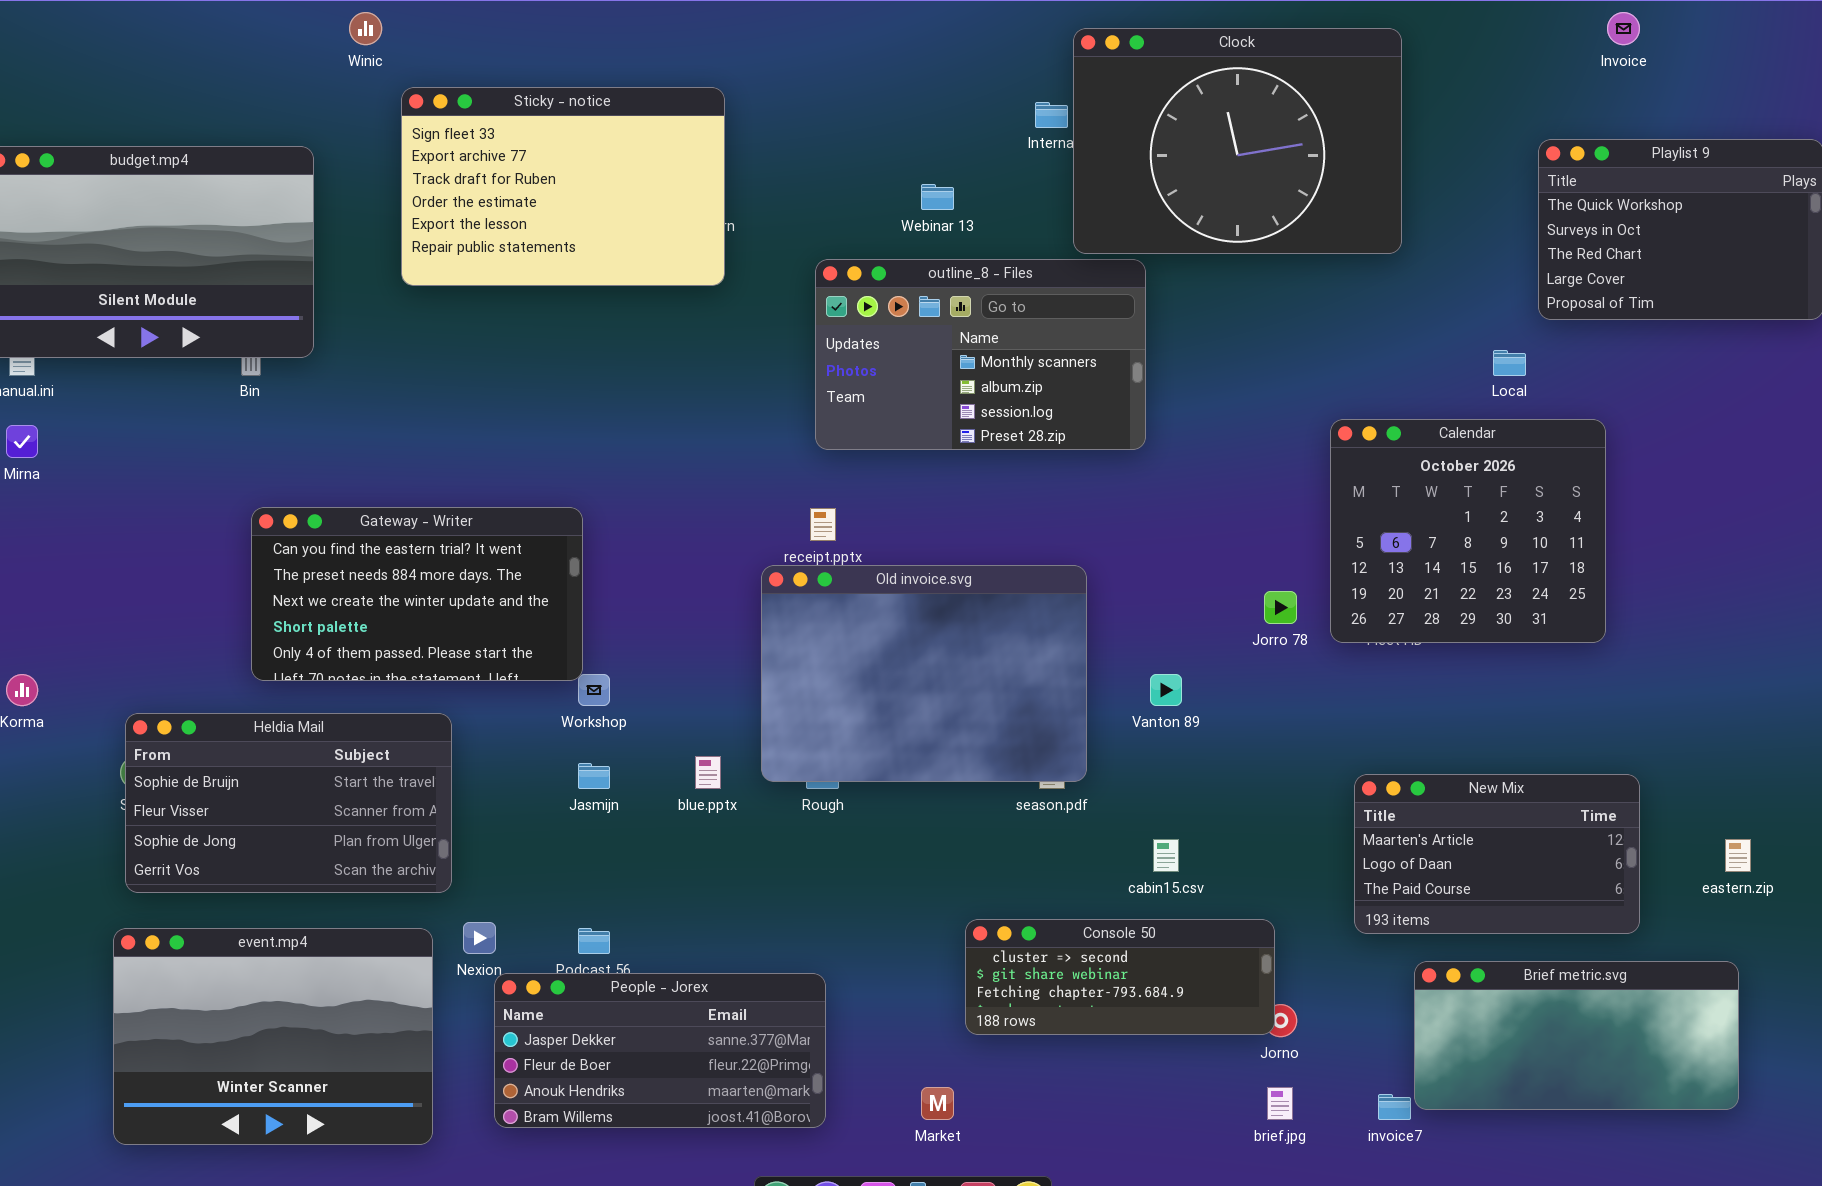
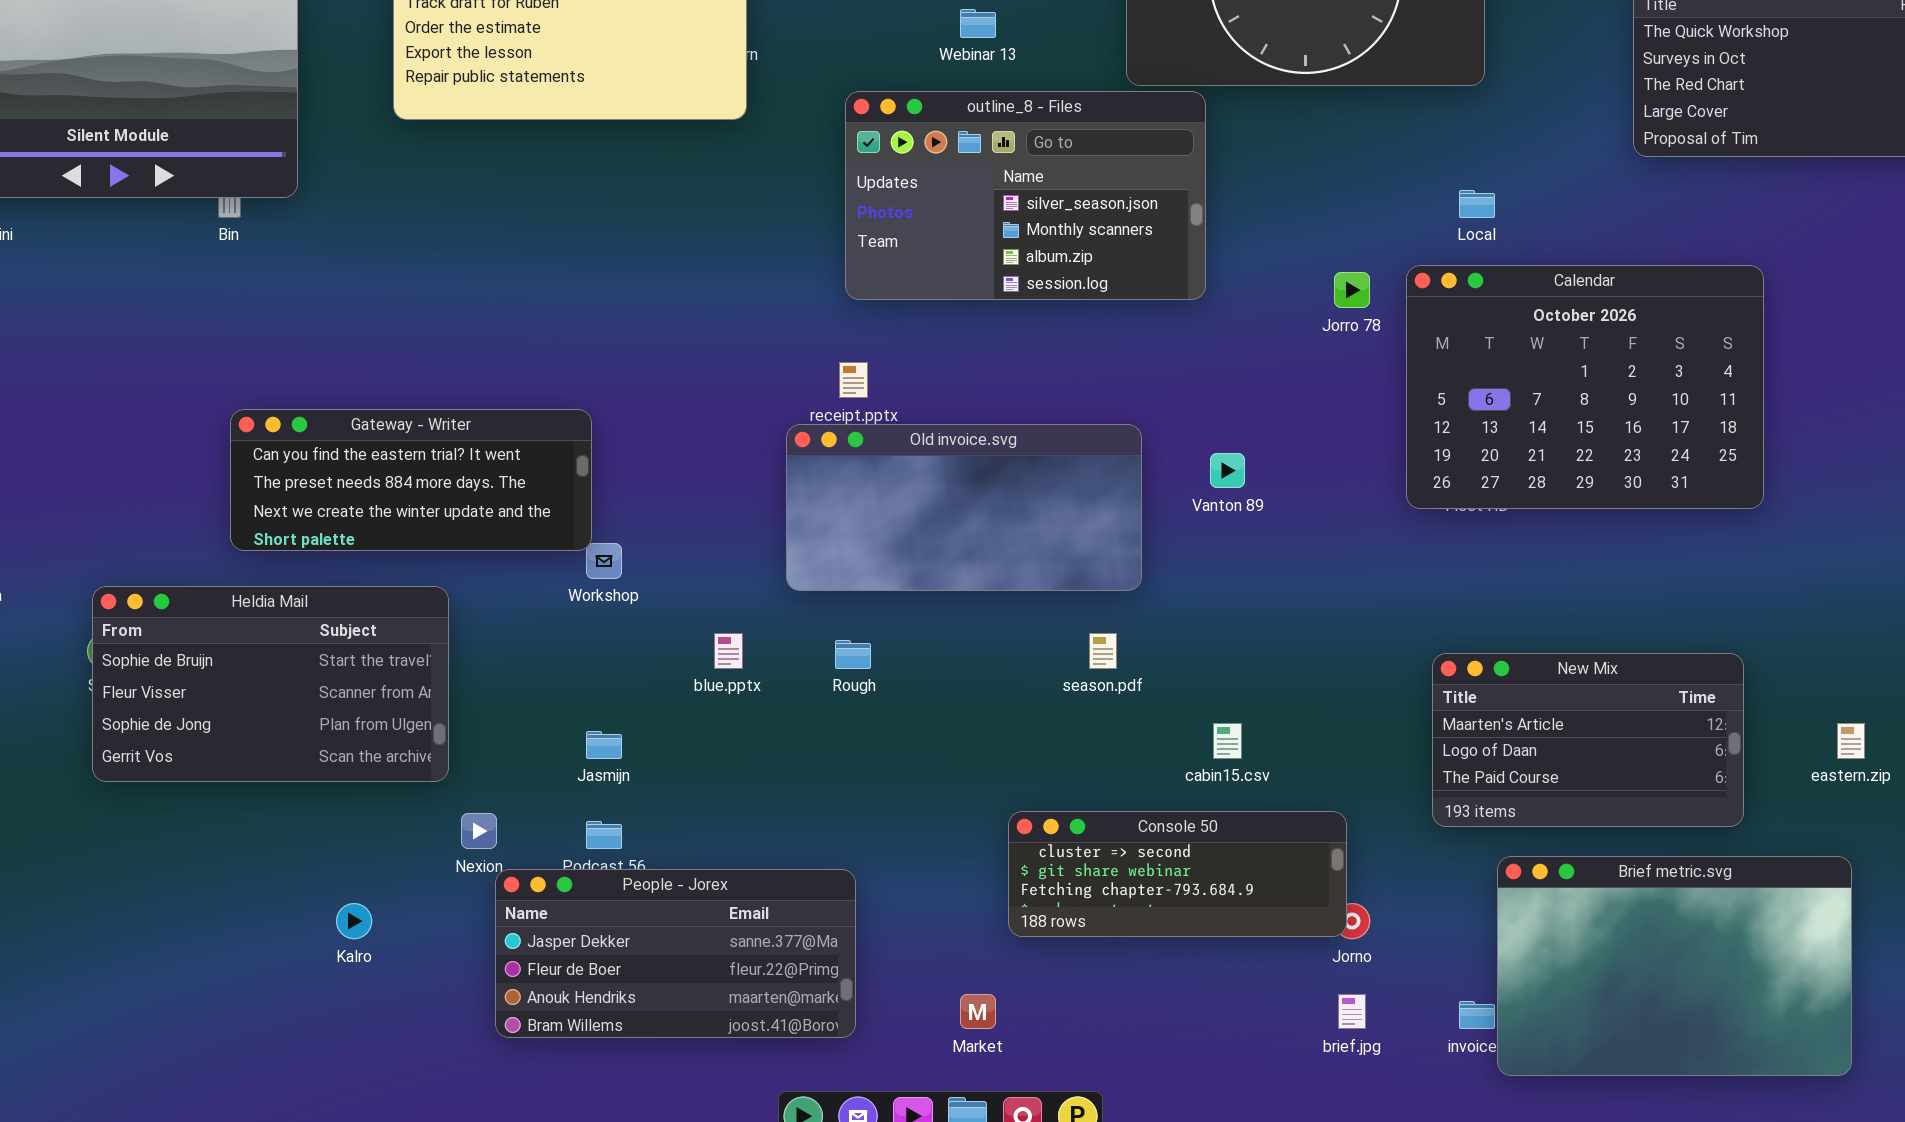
outline_8 - Files: [815,259,1146,450] -> [845,91,1206,300], scrolled up 1 row
Local: [1493,350,1526,376] -> [1459,190,1495,218], moved
Calendar: [1330,419,1606,643] -> [1406,265,1764,509], resized
Gateway - Writer: [251,507,583,681] -> [230,409,592,551], resized
Old invoice.svg: [761,565,1087,782] -> [786,424,1142,591], resized
Jorro 78: [1264,591,1297,624] -> [1334,272,1370,308], moved
Vanton 89: [1150,674,1182,706] -> [1210,453,1245,488], moved
Jasmijn: [578,763,610,789] -> [586,731,622,759], moved
event.mp4: [113,928,433,1145] -> none, closed
Brief metric.svg: [1414,961,1739,1110] -> [1497,856,1852,1076], resized

